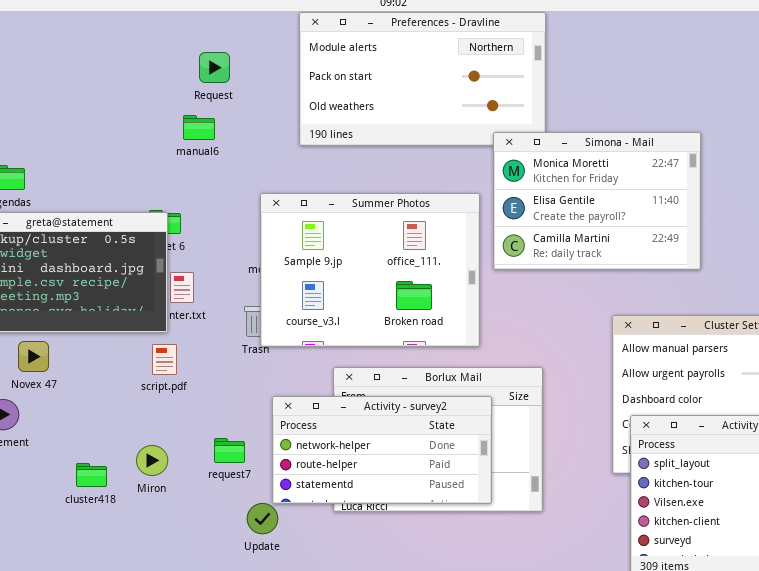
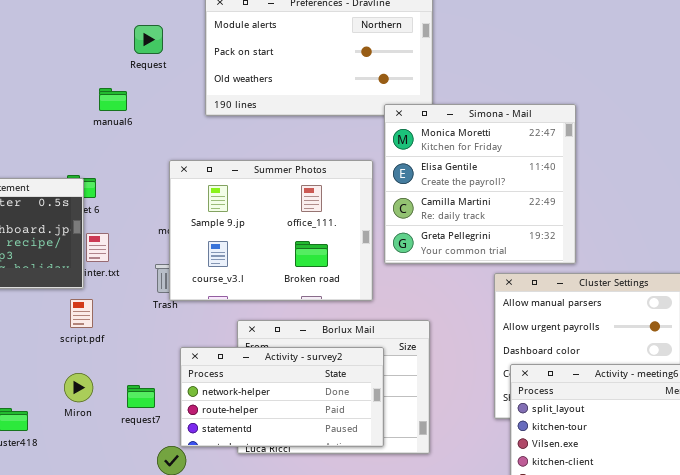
Request: [199,52,230,83] -> [134,25,163,54], moved
Simona - Mail: [493,132,701,270] -> [384,104,576,264], resized
Miron: [136,445,168,476] -> [64,373,93,402], moved

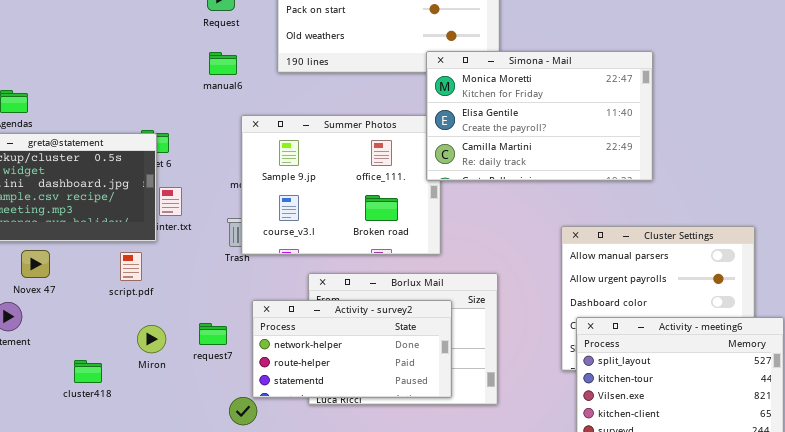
manual6: [99,88,127,111] -> [209,52,237,75], moved
Simona - Mail: [384,104,576,264] -> [426,51,653,181], moved, resized
script.pdf: [70,299,93,328] -> [120,252,142,281], moved
request7: [127,385,155,408] -> [199,323,227,345], moved

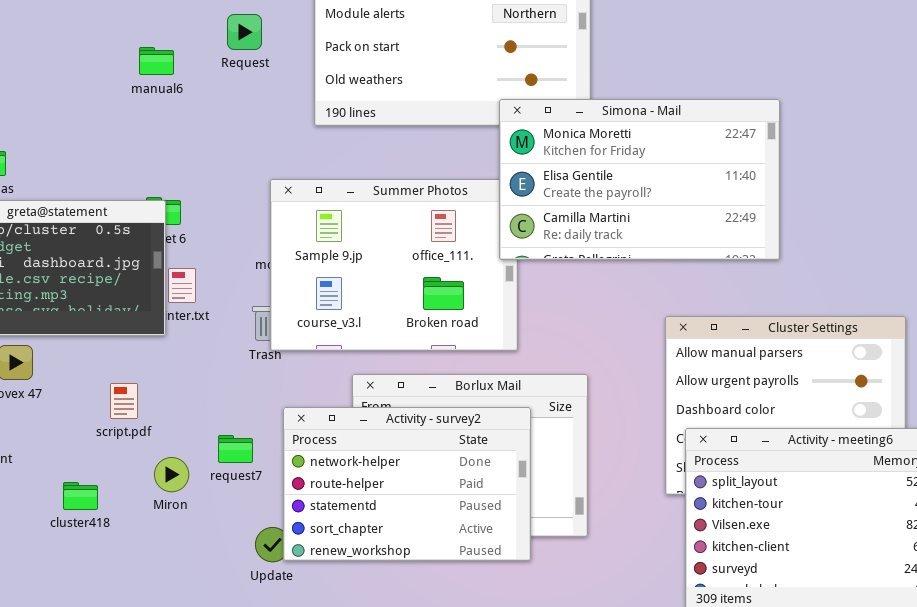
manual6: [209,52,237,75] -> [139,47,174,75], moved
script.pdf: [120,252,142,281] -> [110,383,138,419], moved
Activity - survey2: [252,300,452,398] -> [283,407,531,561], resized
Miron: [137,325,166,353] -> [154,457,189,492], moved

